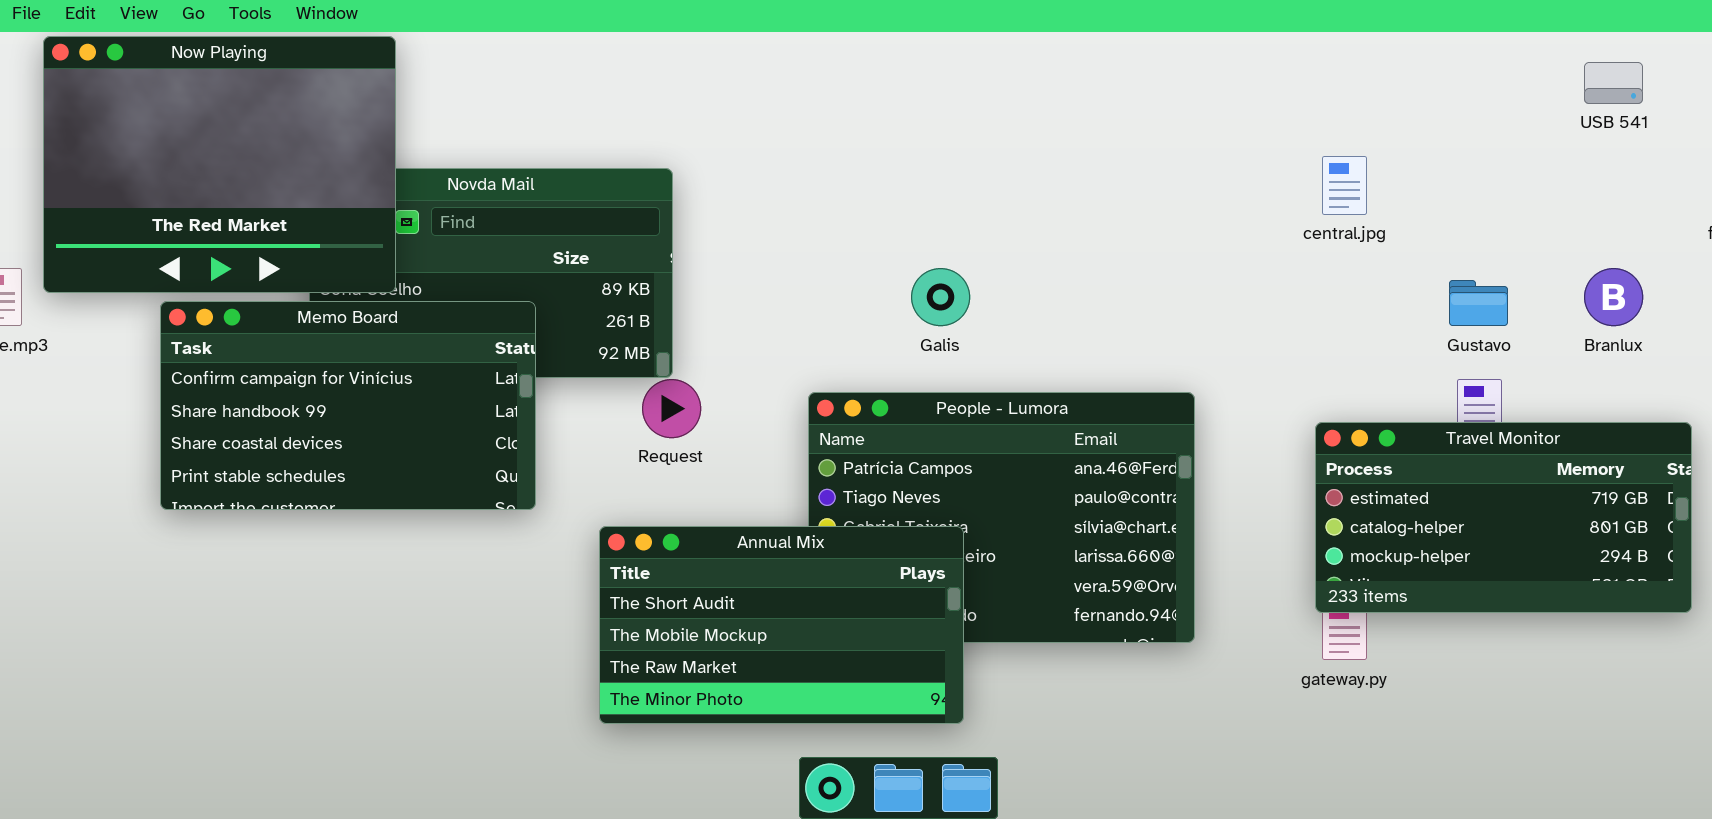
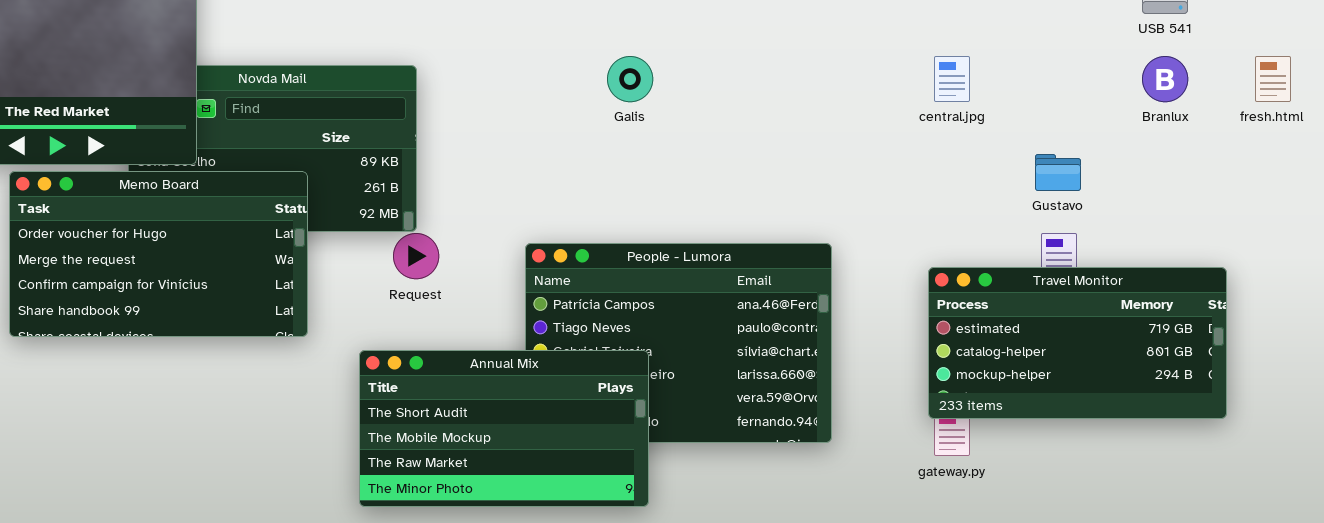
Galis: [911,268,970,326] -> [607,56,653,102], moved
Branlux: [1584,268,1643,326] -> [1142,56,1188,102], moved
Memo Board: [160,301,536,510] -> [9,171,308,337], scrolled up 2 rows

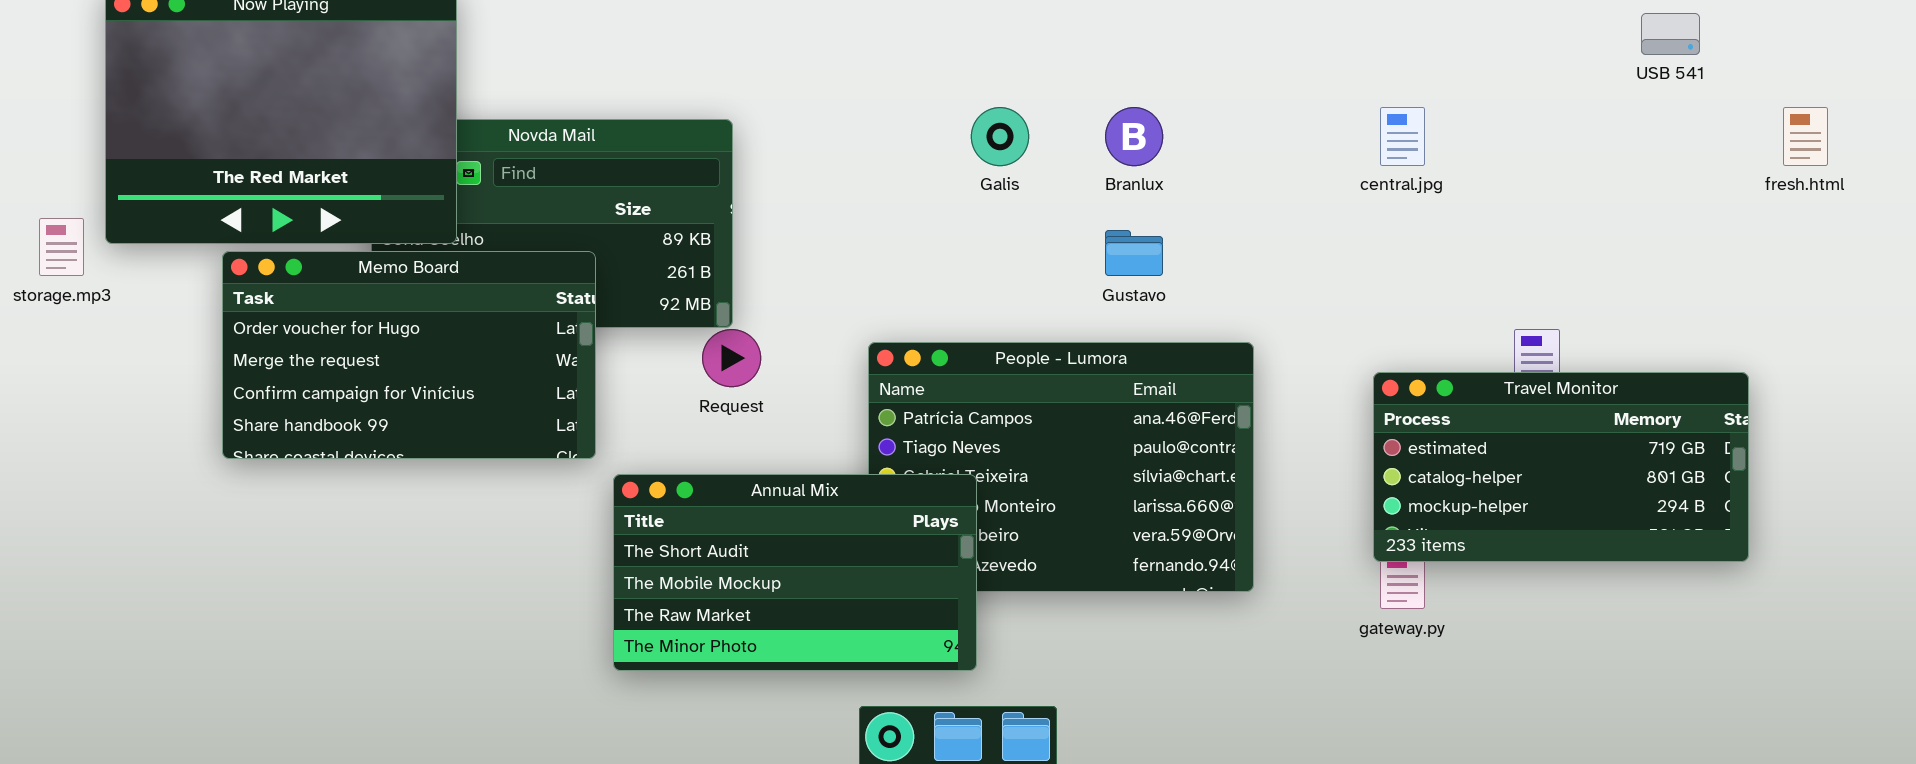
Branlux: [1142,56,1188,102] -> [1105,107,1163,166], moved
Gustavo: [1035,154,1081,191] -> [1105,230,1163,276], moved
Annual Mix: [359,350,649,507] -> [613,474,977,671], moved

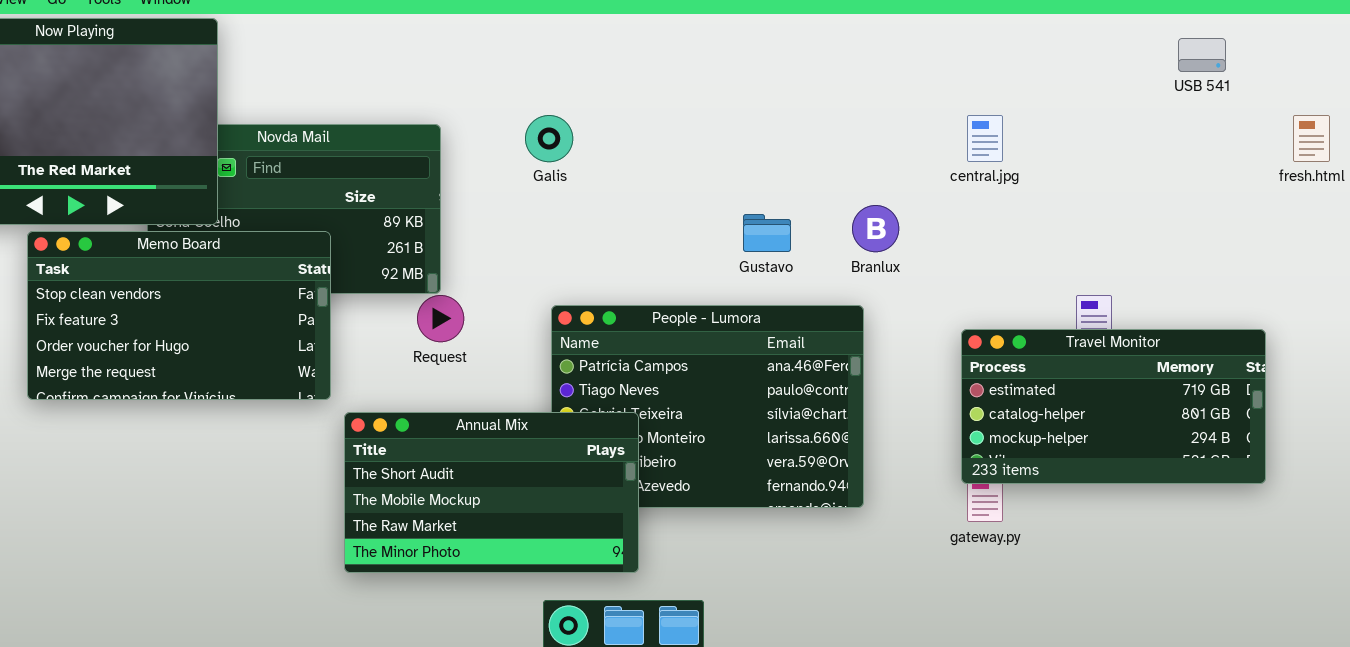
Galis: [971,107,1029,166] -> [525,115,573,162], moved
Branlux: [1105,107,1163,166] -> [852,205,899,252], moved
Memo Board: [222,251,596,459] -> [27,231,331,400], scrolled up 2 rows

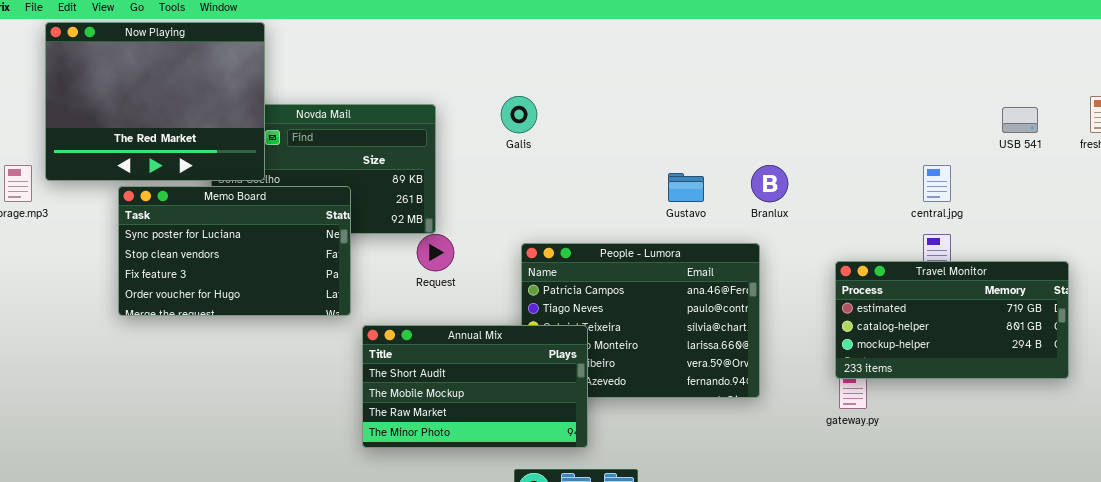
USB 541: [1178,38,1226,72] -> [1002,107,1038,133], moved
central.jpg: [967,115,1003,162] -> [923,165,951,202], moved
Memo Board: [27,231,331,400] -> [118,186,351,316], scrolled up 1 row

